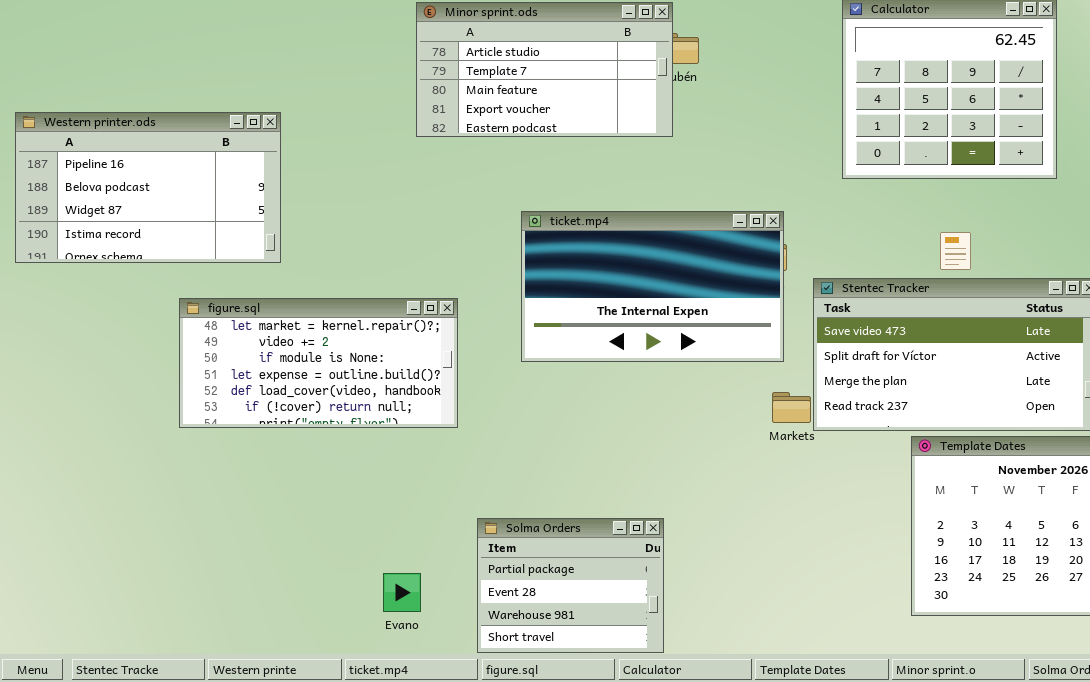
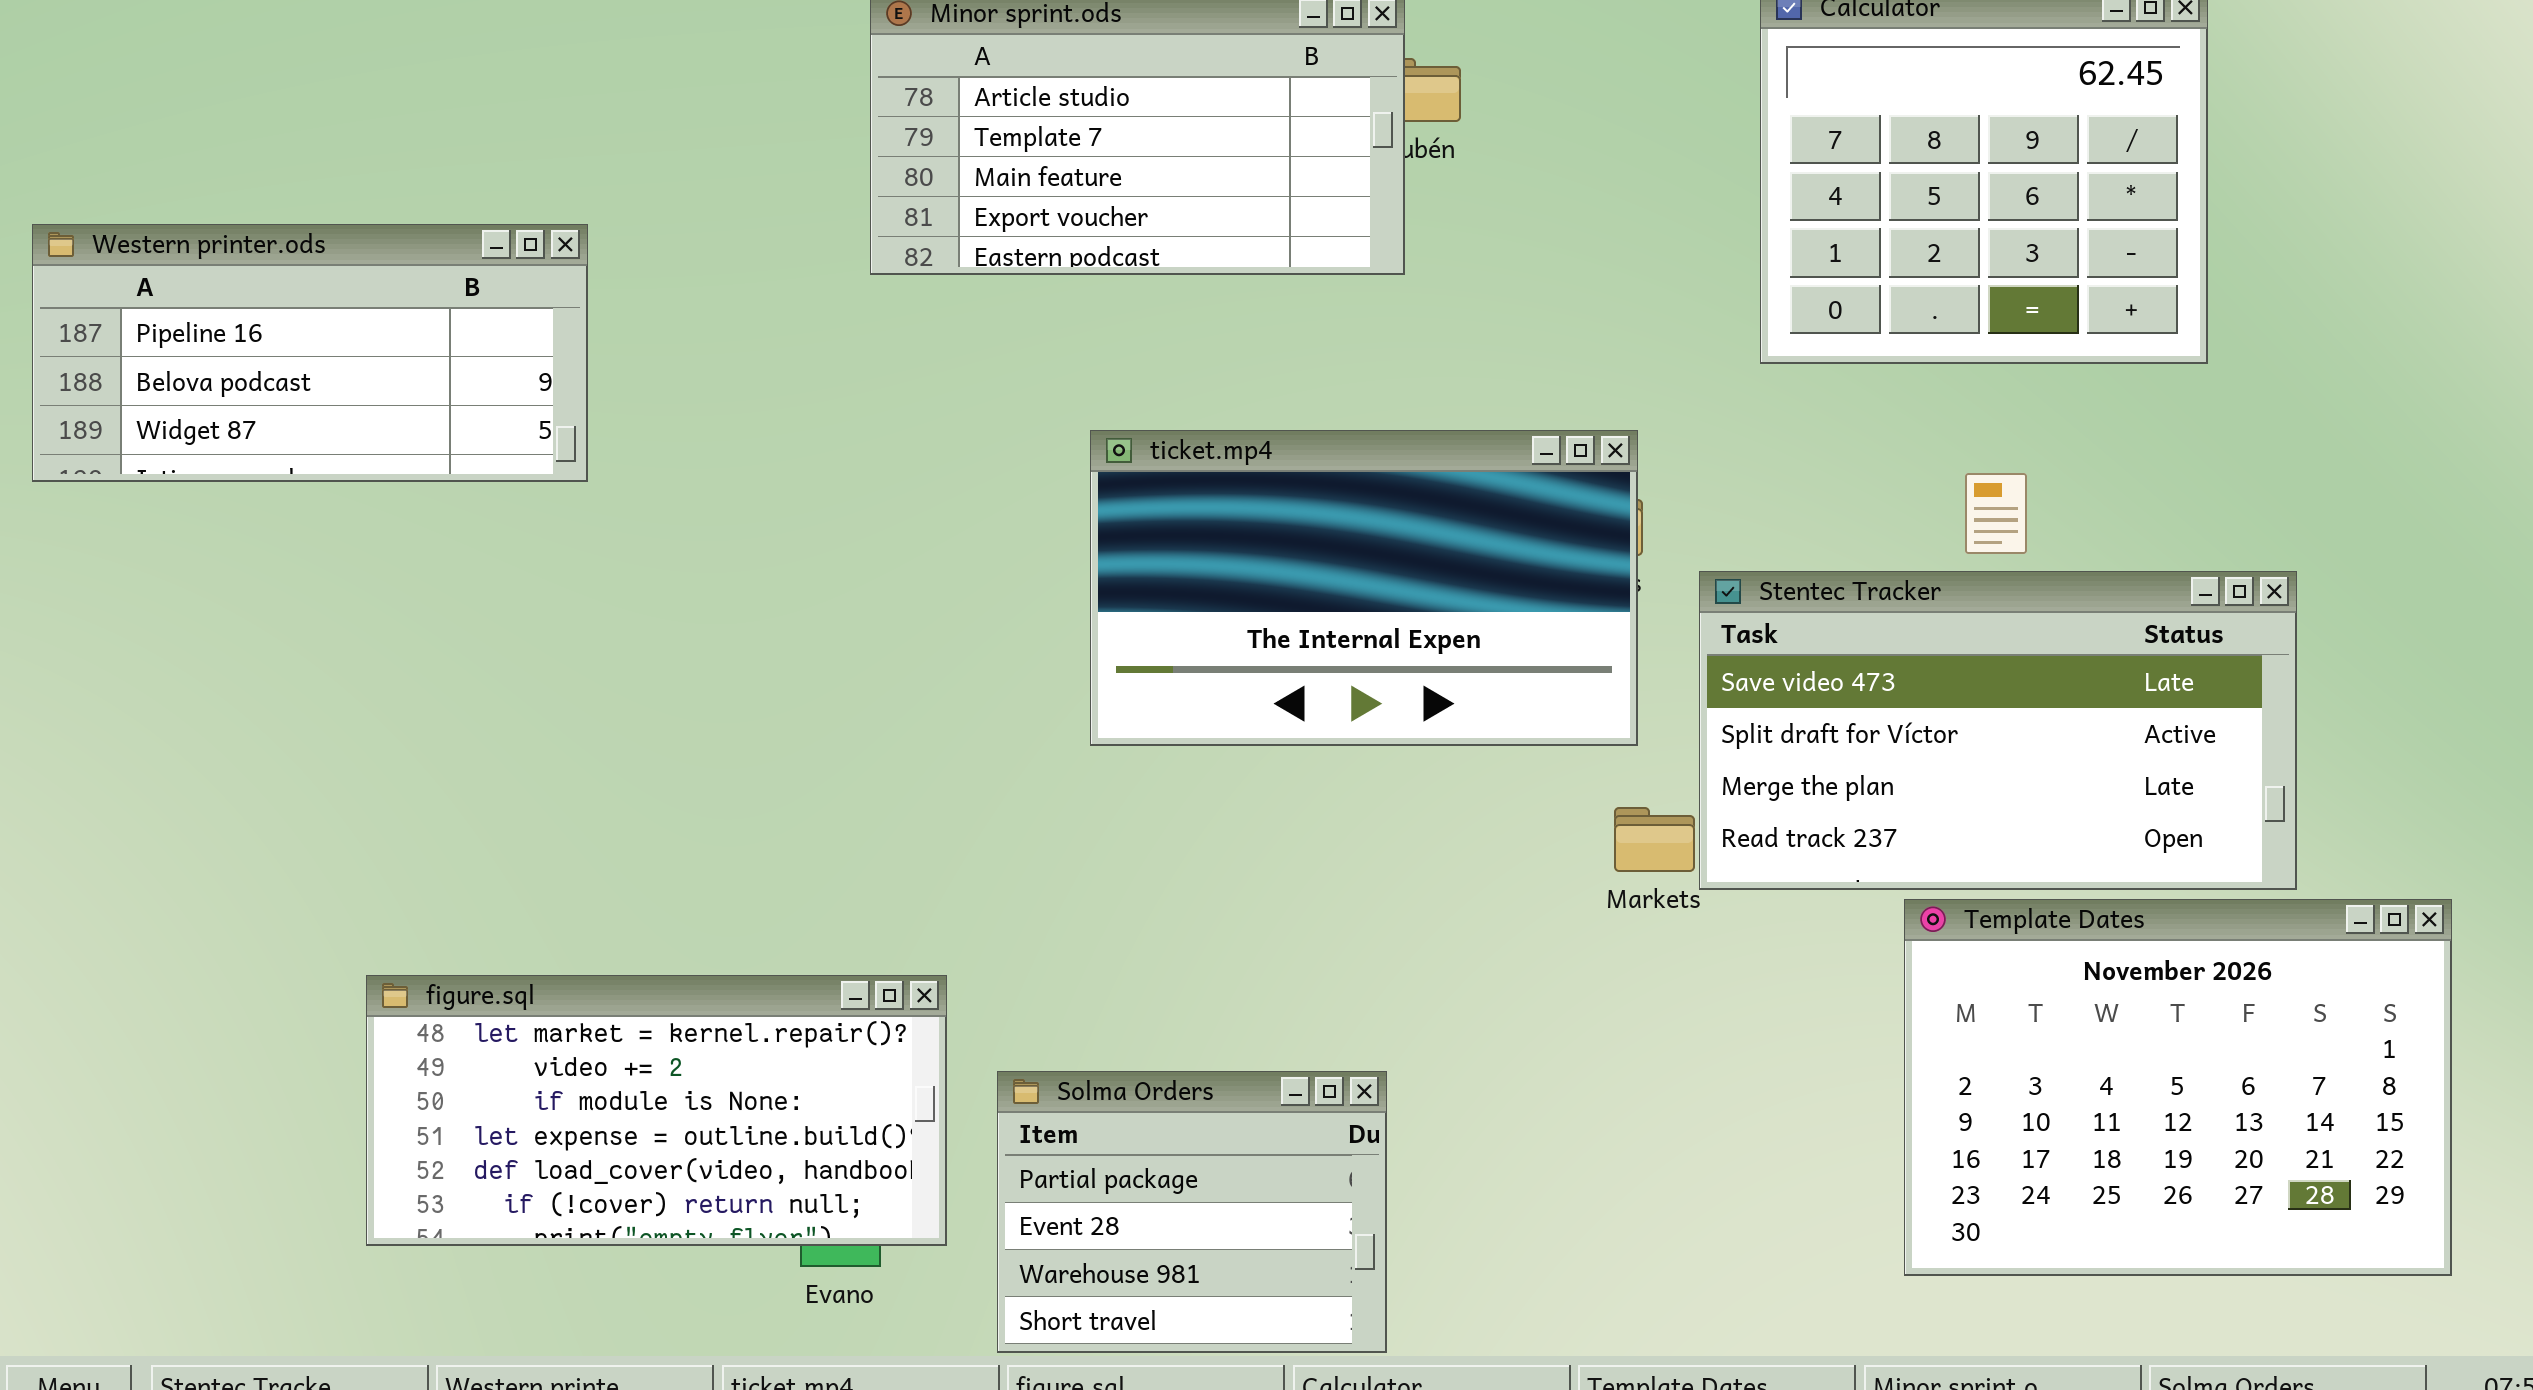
Western printer.ods: [15,112,281,263] -> [32,224,588,482], resized
figure.sql: [179,298,458,428] -> [366,975,947,1246], moved

